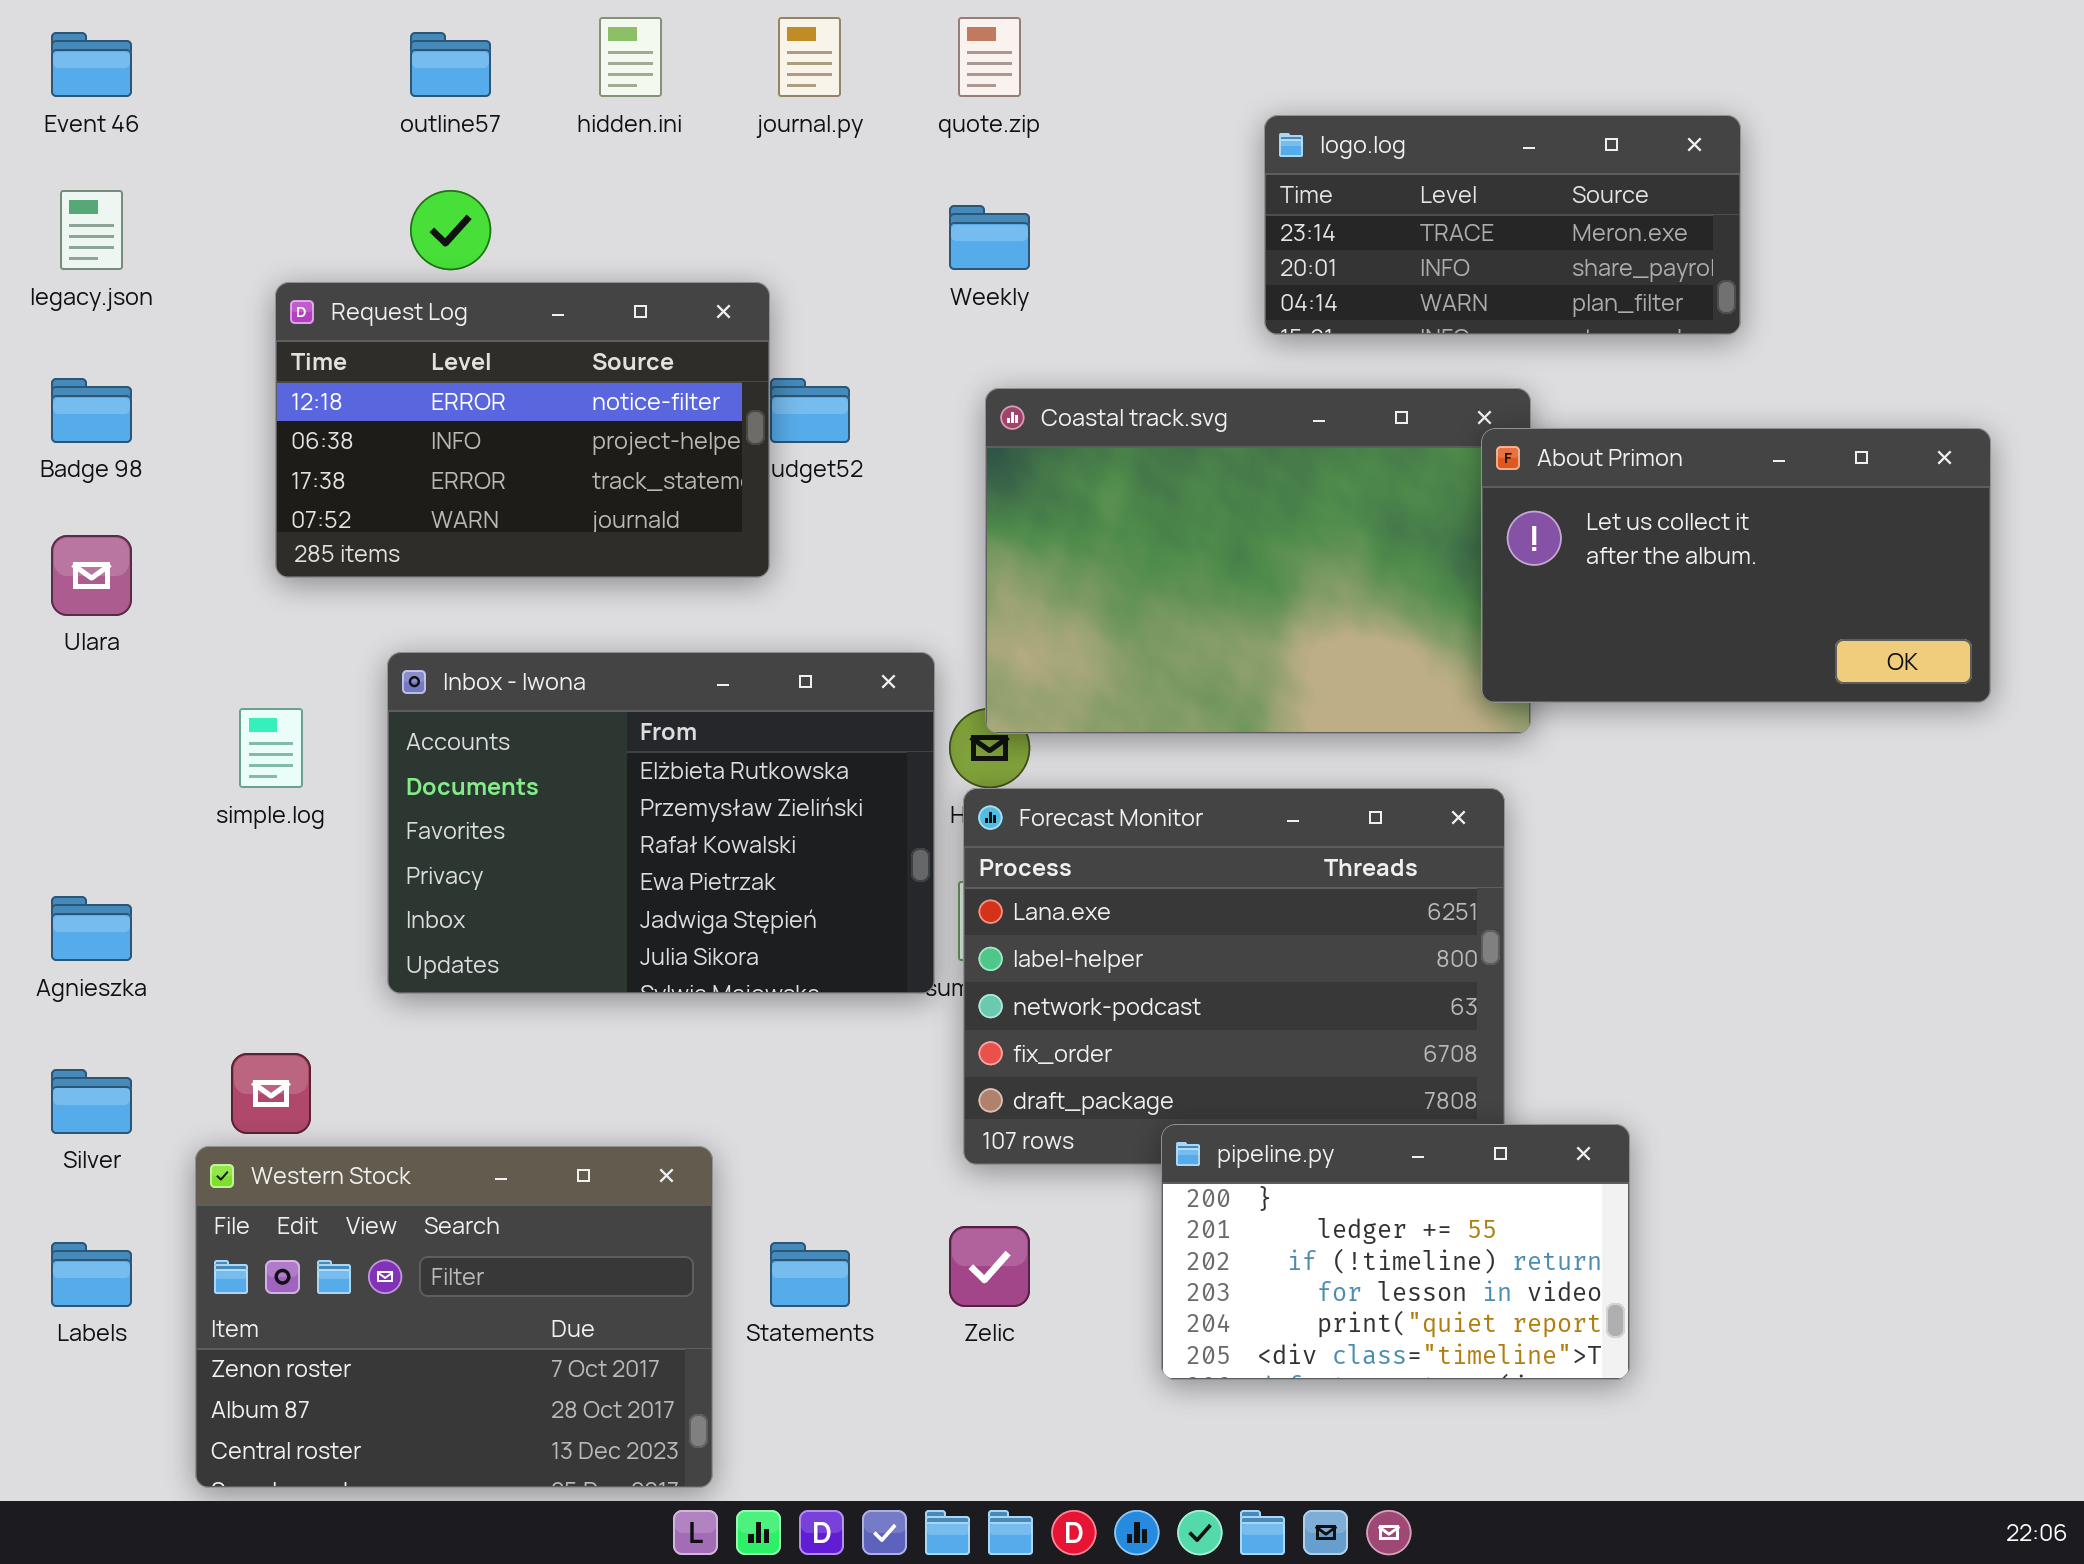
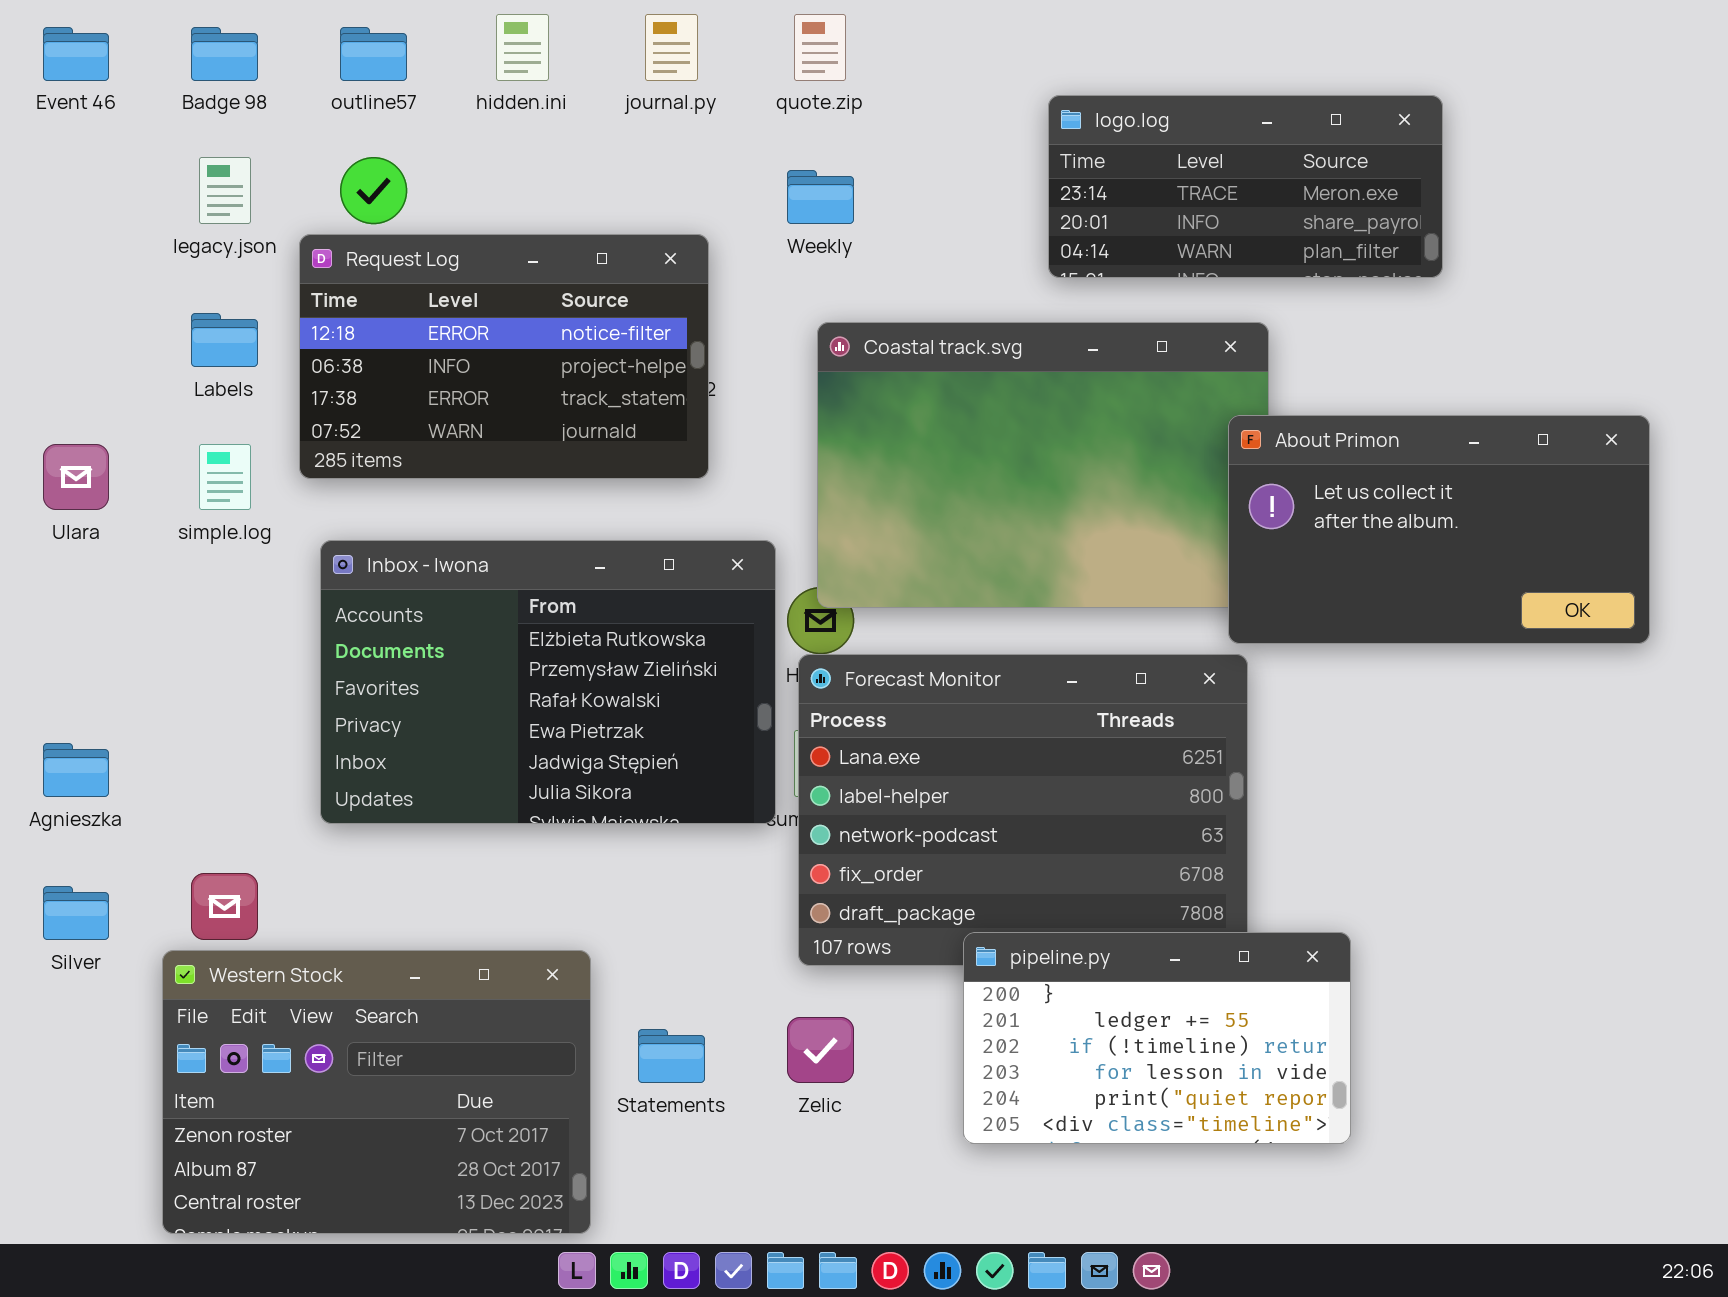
legacy.json: [60,190,123,270] -> [199,157,251,224], moved
Request Log: [275,282,770,578] -> [299,234,709,479], moved
Badge 98: [51,378,132,443] -> [191,27,258,81], moved
About Primon: [1481,428,1991,703] -> [1228,415,1650,644], moved
simple.log: [239,708,303,788] -> [199,444,251,510], moved
Labels: [51,1242,132,1307] -> [191,313,258,367], moved

